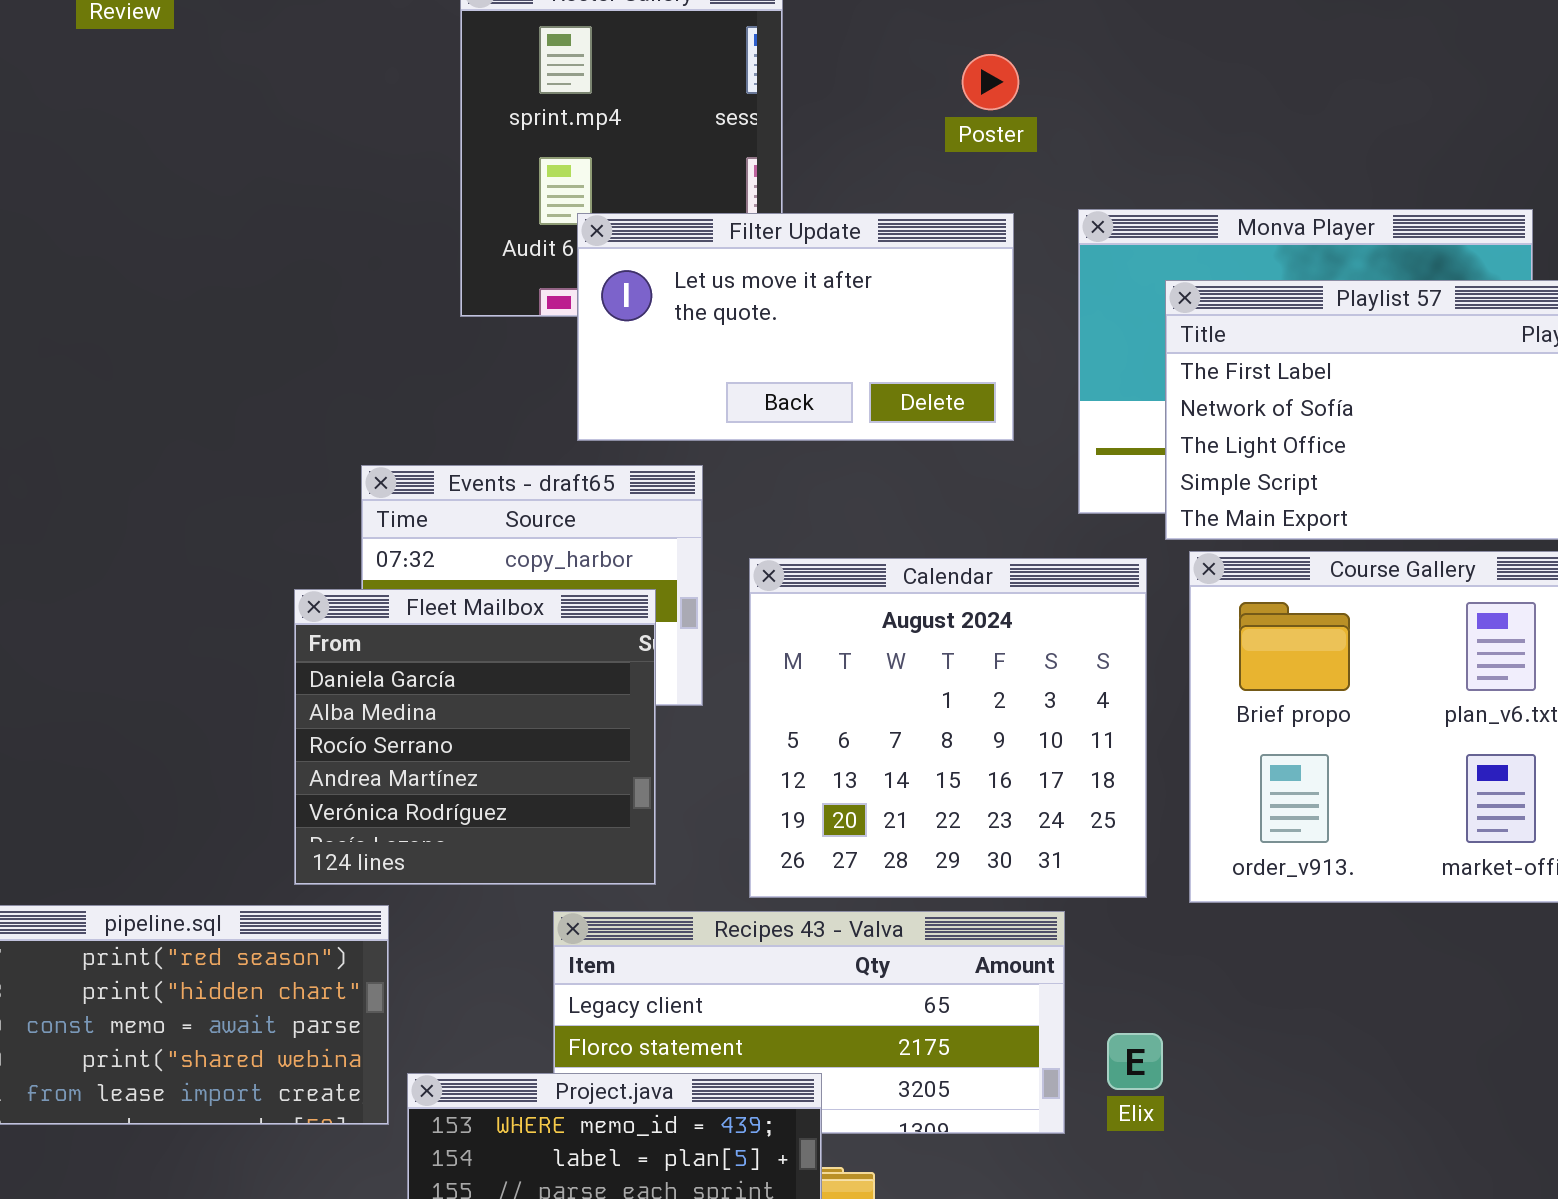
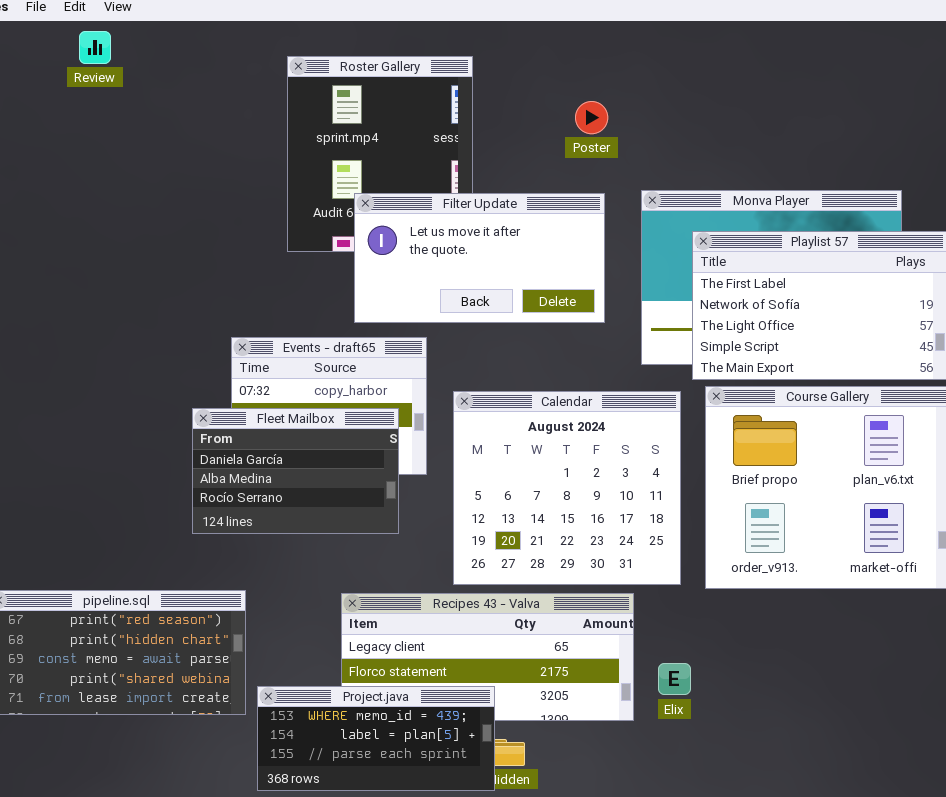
Fleet Mailbox: [294,589,656,885] -> [192,408,399,534], resized

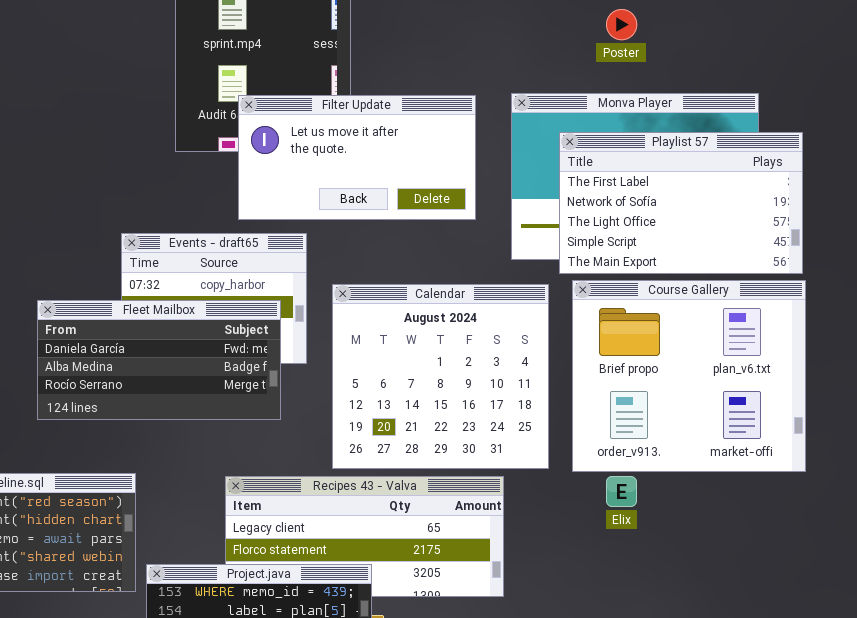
Poster: [575,101,608,134] -> [606,9,637,40], moved
Fleet Mailbox: [192,408,399,534] -> [37,300,281,420], resized
Elix: [658,663,691,695] -> [606,476,637,507], moved

